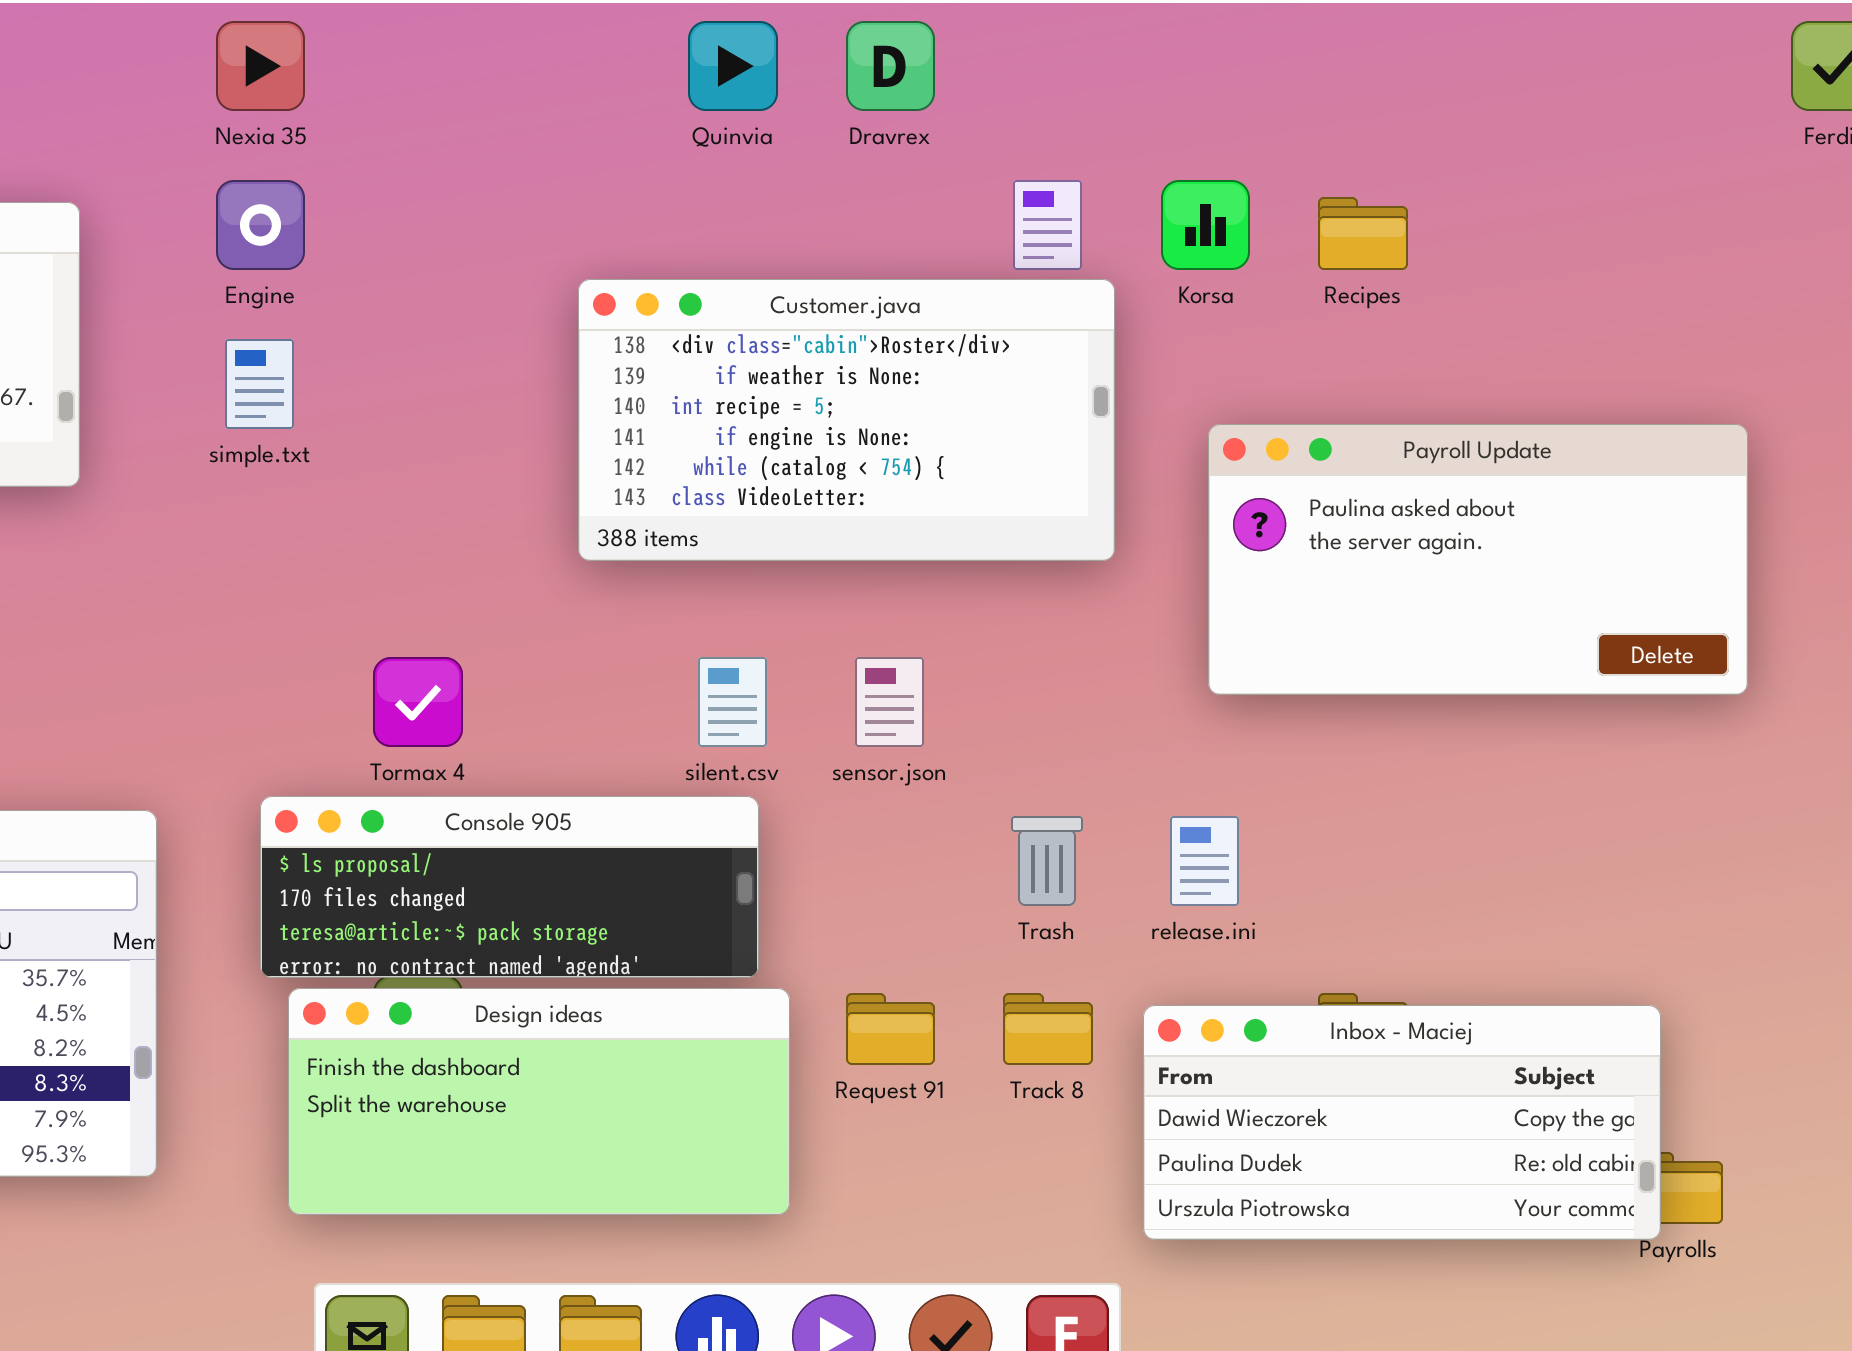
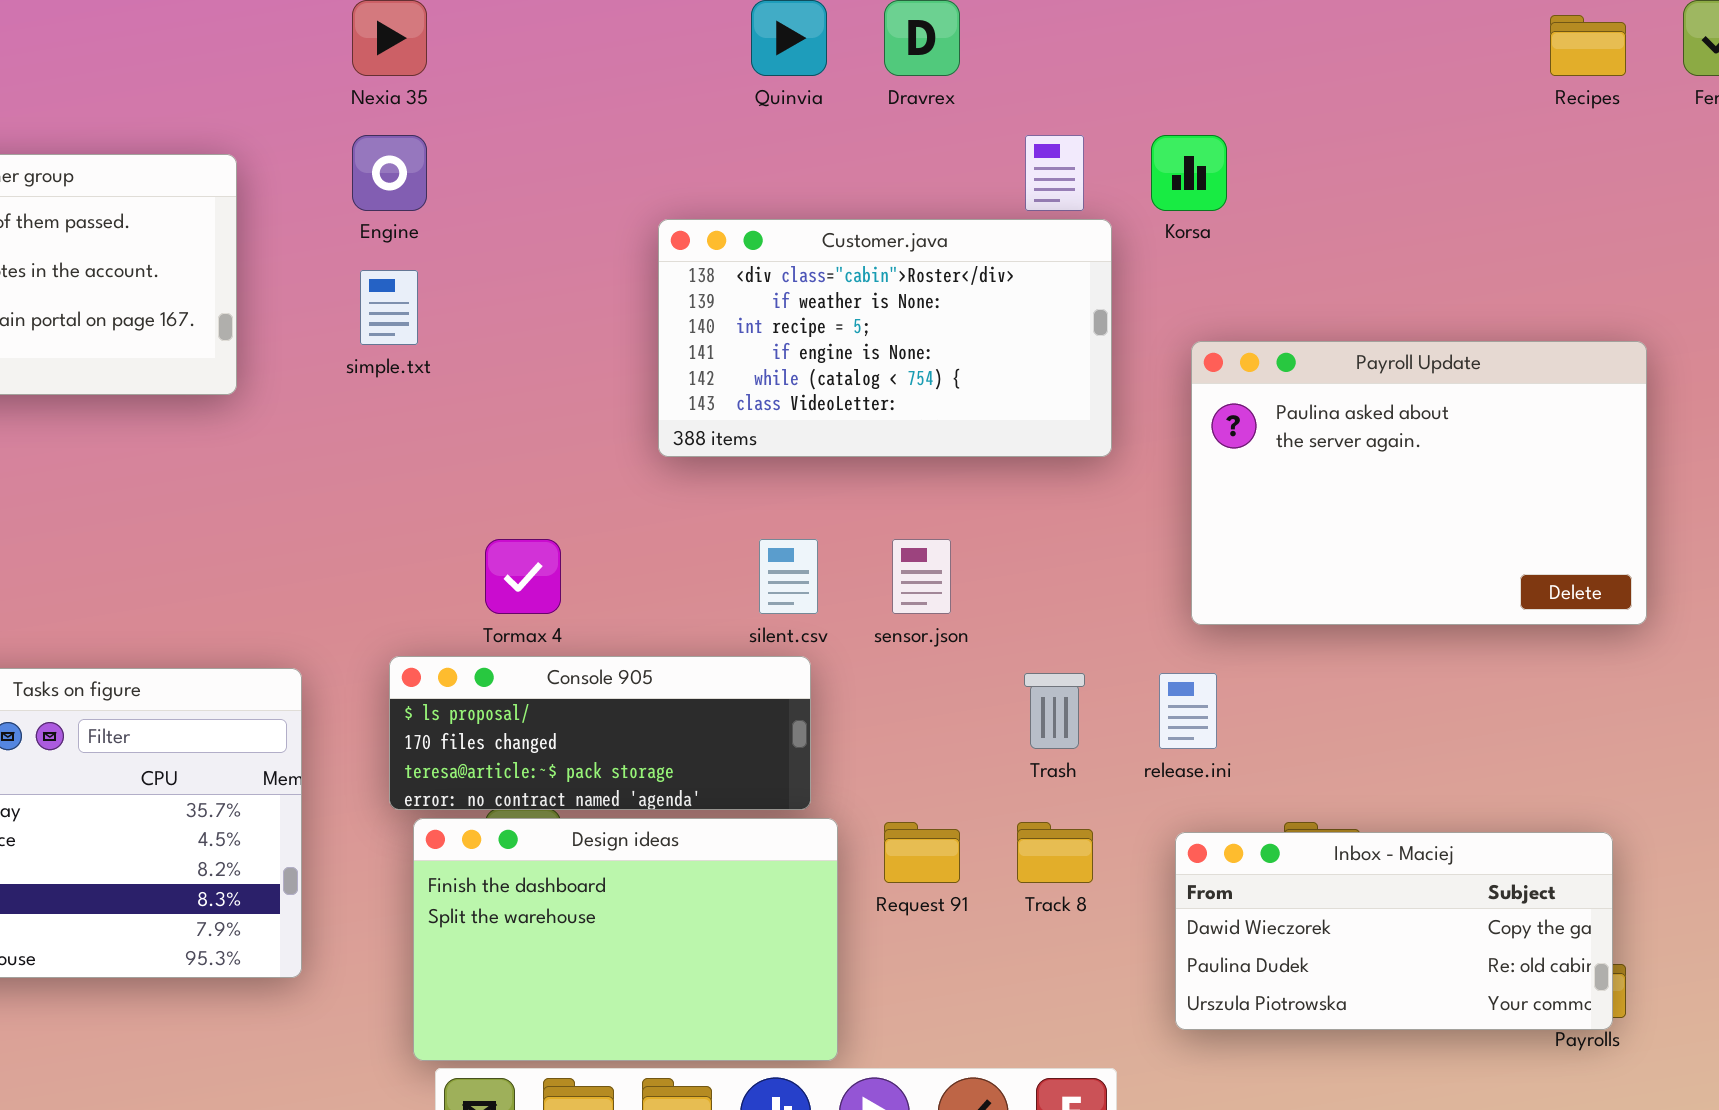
Recipes: [1318,197,1408,270] -> [1550,15,1626,76], moved
Payroll Update: [1208,424,1748,695] -> [1191,341,1647,625], resized
Design ideas: [288,988,790,1215] -> [413,818,838,1061], resized
Inbox - Maciej: [1143,1005,1661,1240] -> [1175,832,1613,1030], moved

